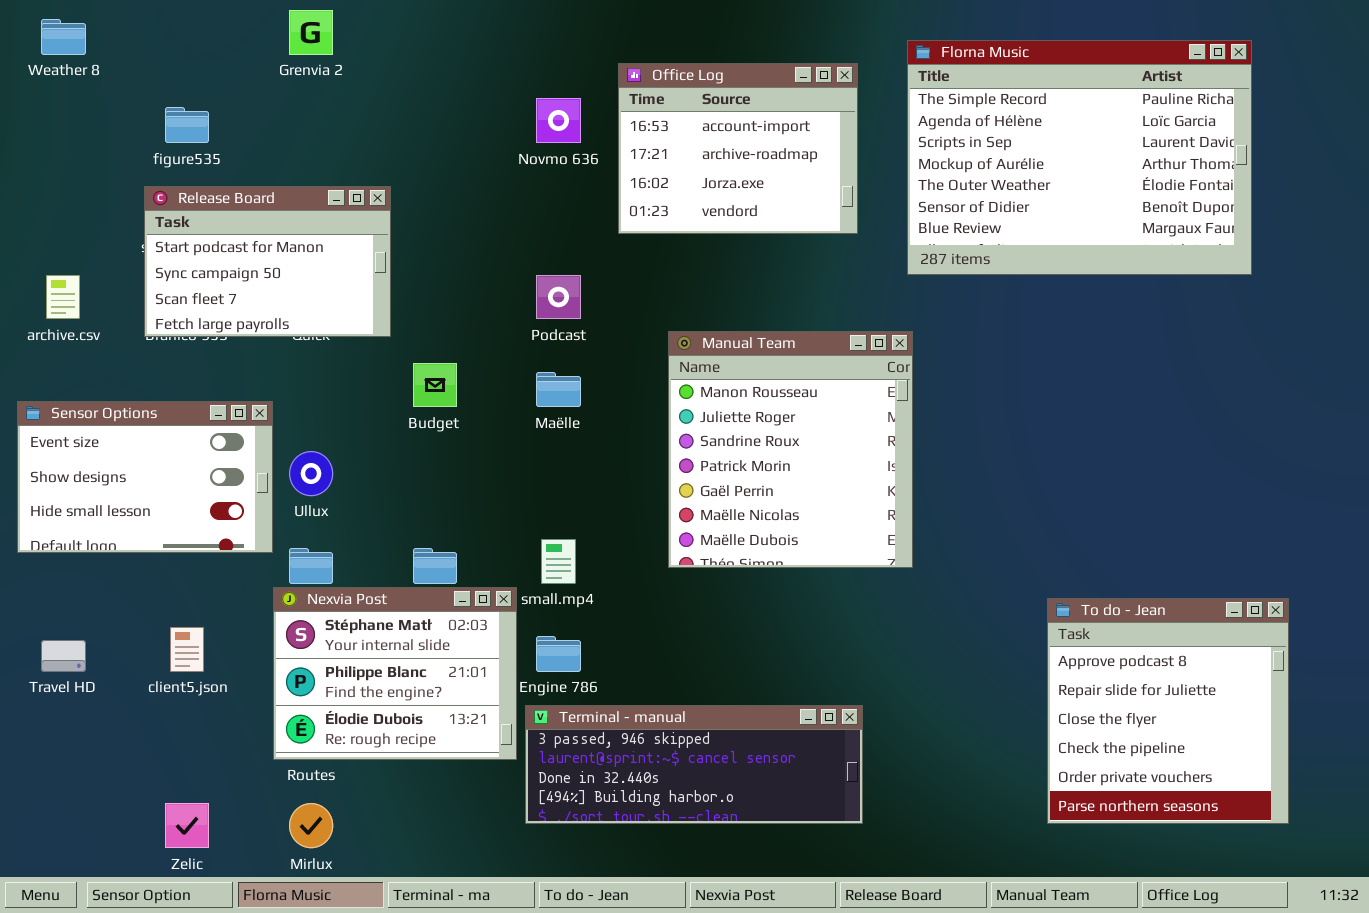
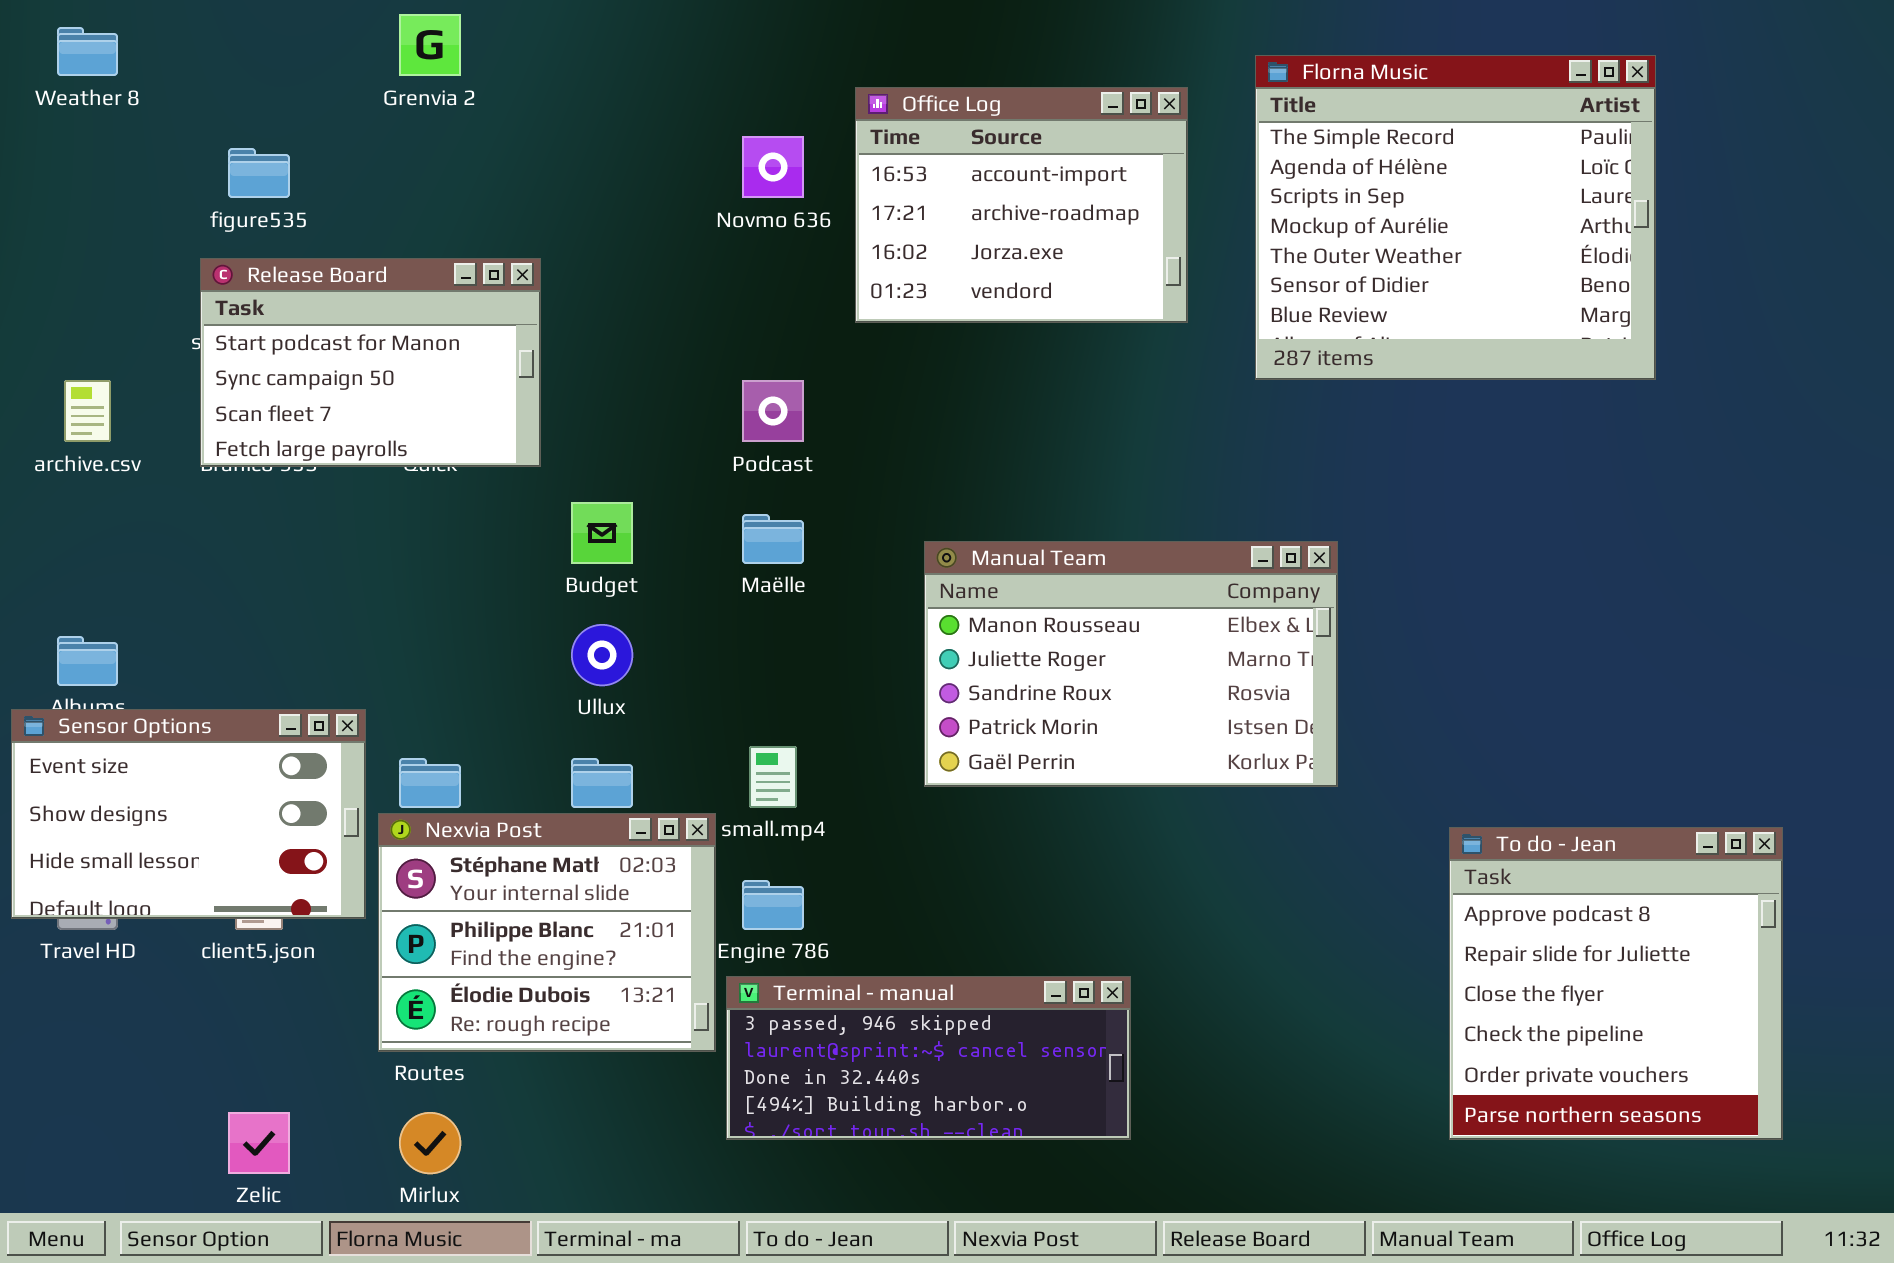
Florna Music: [907,40,1252,275] -> [1255,55,1656,380], resized
Manual Team: [668,331,913,568] -> [924,541,1338,787], resized
Sensor Options: [17,401,273,553] -> [11,709,366,919], moved
Ullux: [289,451,333,496] -> [571,624,633,686], moved
Terminal - manual: [525,705,863,824] -> [726,976,1131,1140], resized

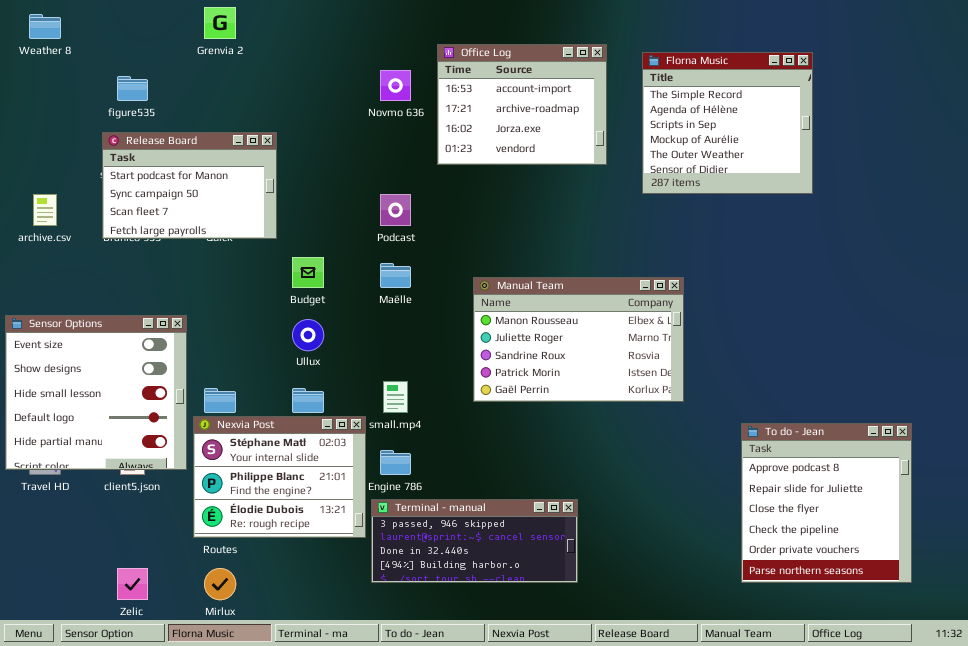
Florna Music: [1255,55,1656,380] -> [642,52,813,194], resized
Sensor Options: [11,709,366,919] -> [5,315,187,470], resized

